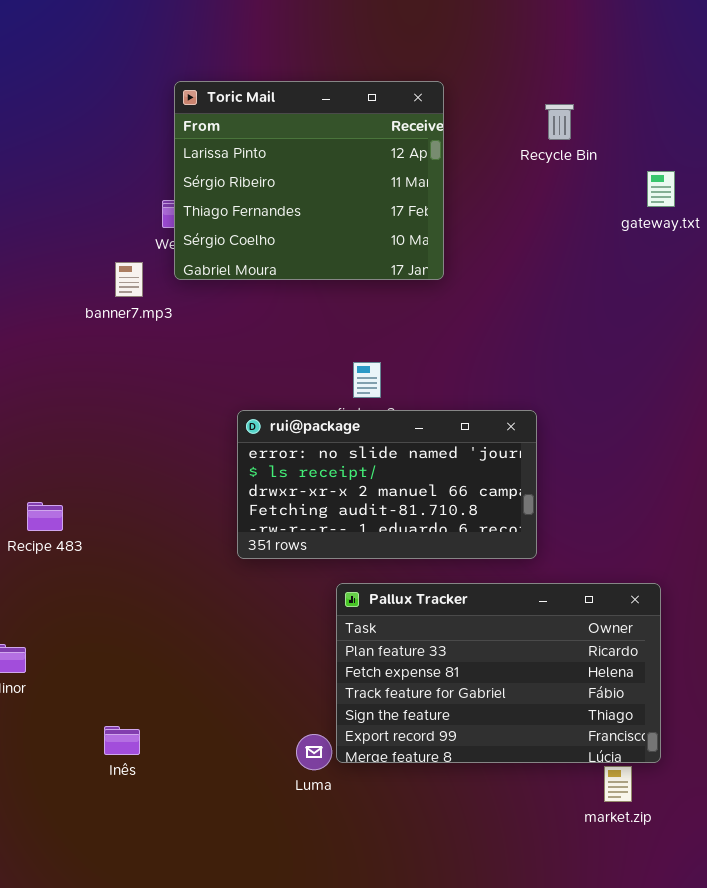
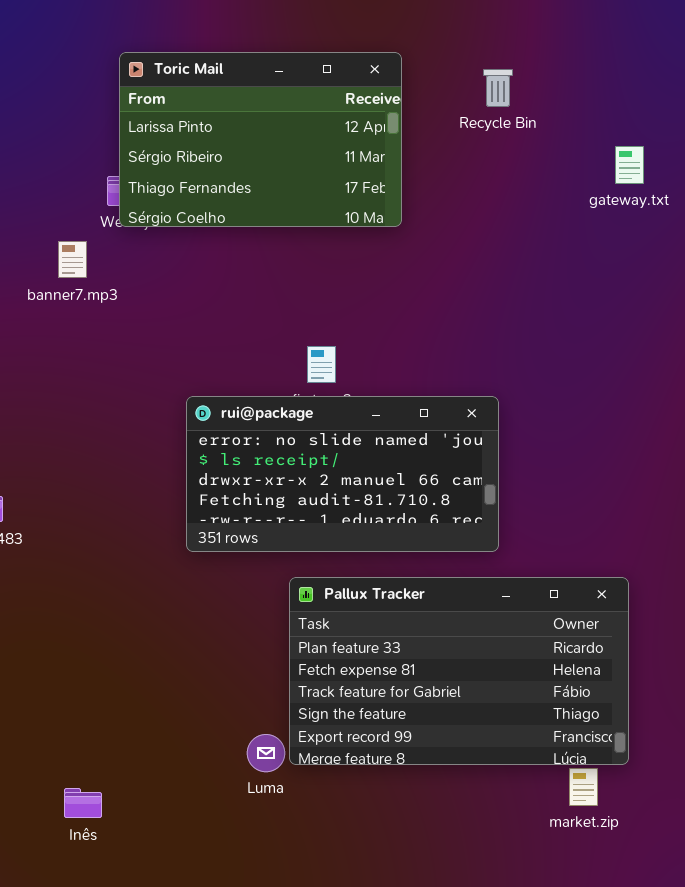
Toric Mail: [174,81,444,280] -> [119,52,402,227], resized
Recycle Bin: [545,104,574,140] -> [483,69,513,107], moved
Inês: [104,726,140,755] -> [64,788,102,818], moved

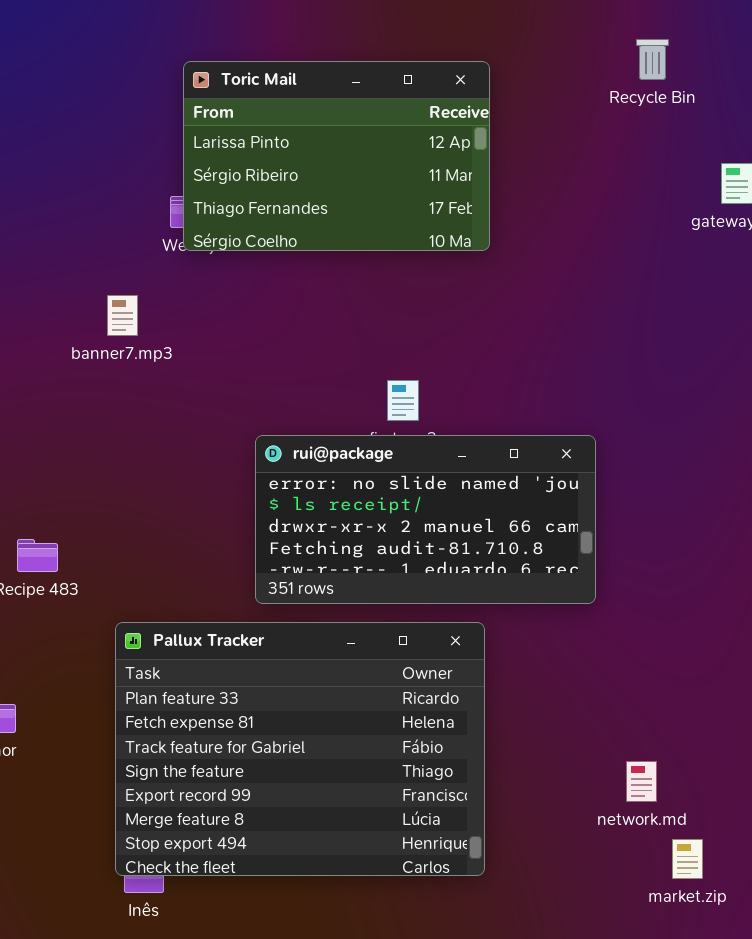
Recycle Bin: [483,69,513,107] -> [636,39,669,80], moved
banner7.mp3: [58,241,87,278] -> [107,295,138,336], moved
Pallux Tracker: [289,577,629,765] -> [115,622,485,876], moved, resized

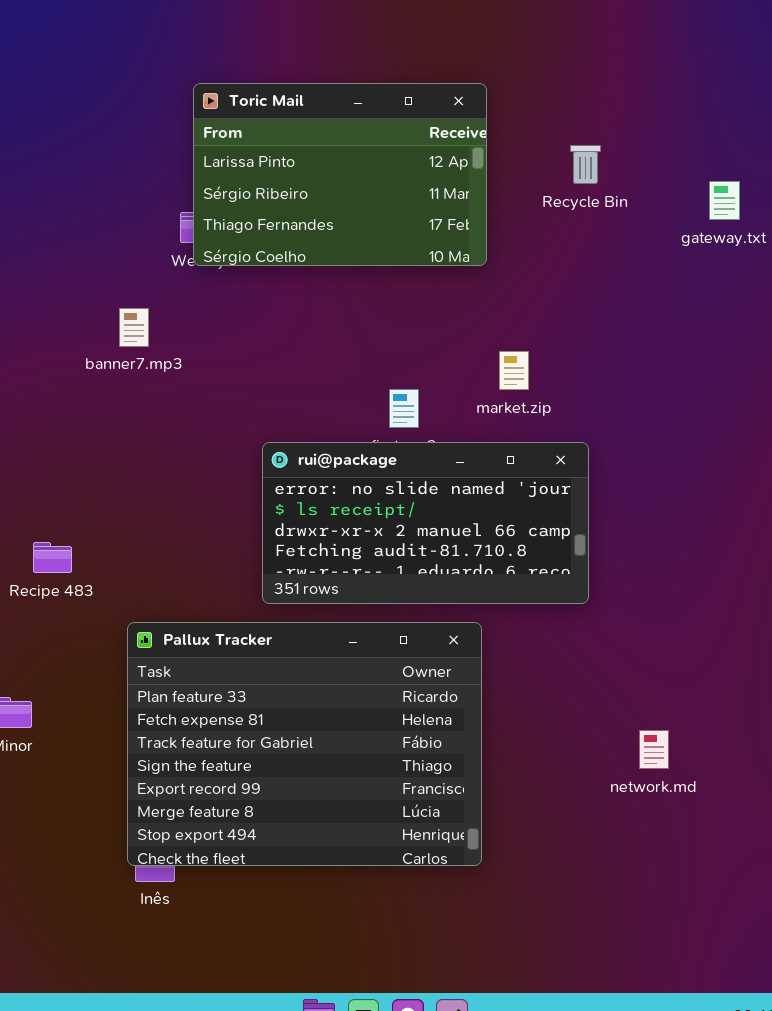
Recycle Bin: [636,39,669,80] -> [570,145,601,184], moved
network.md: [626,761,657,802] -> [639,730,669,769], moved
market.zip: [672,839,703,879] -> [499,351,529,390], moved

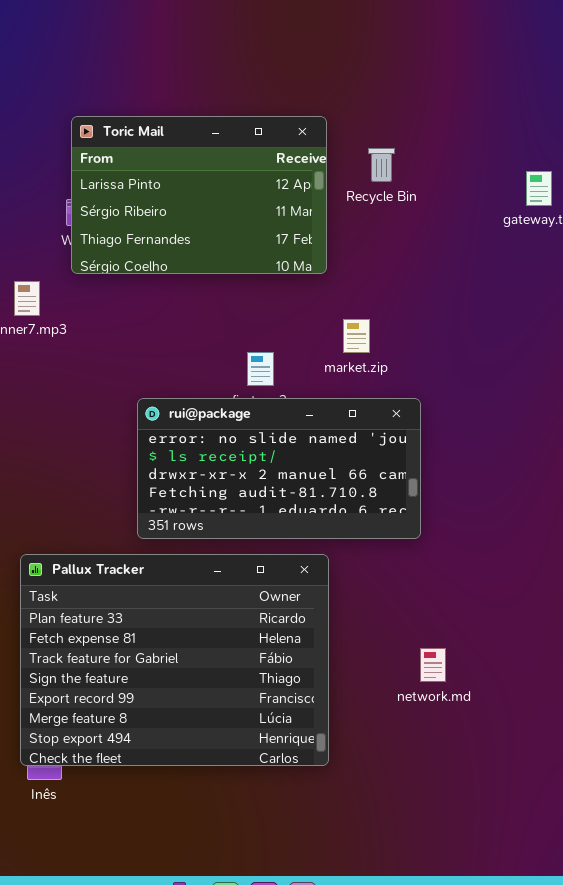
Toric Mail: [193,83,487,266] -> [71,116,327,274], moved
Recycle Bin: [570,145,601,184] -> [368,148,395,182], moved
network.md: [639,730,669,769] -> [420,648,446,682], moved

